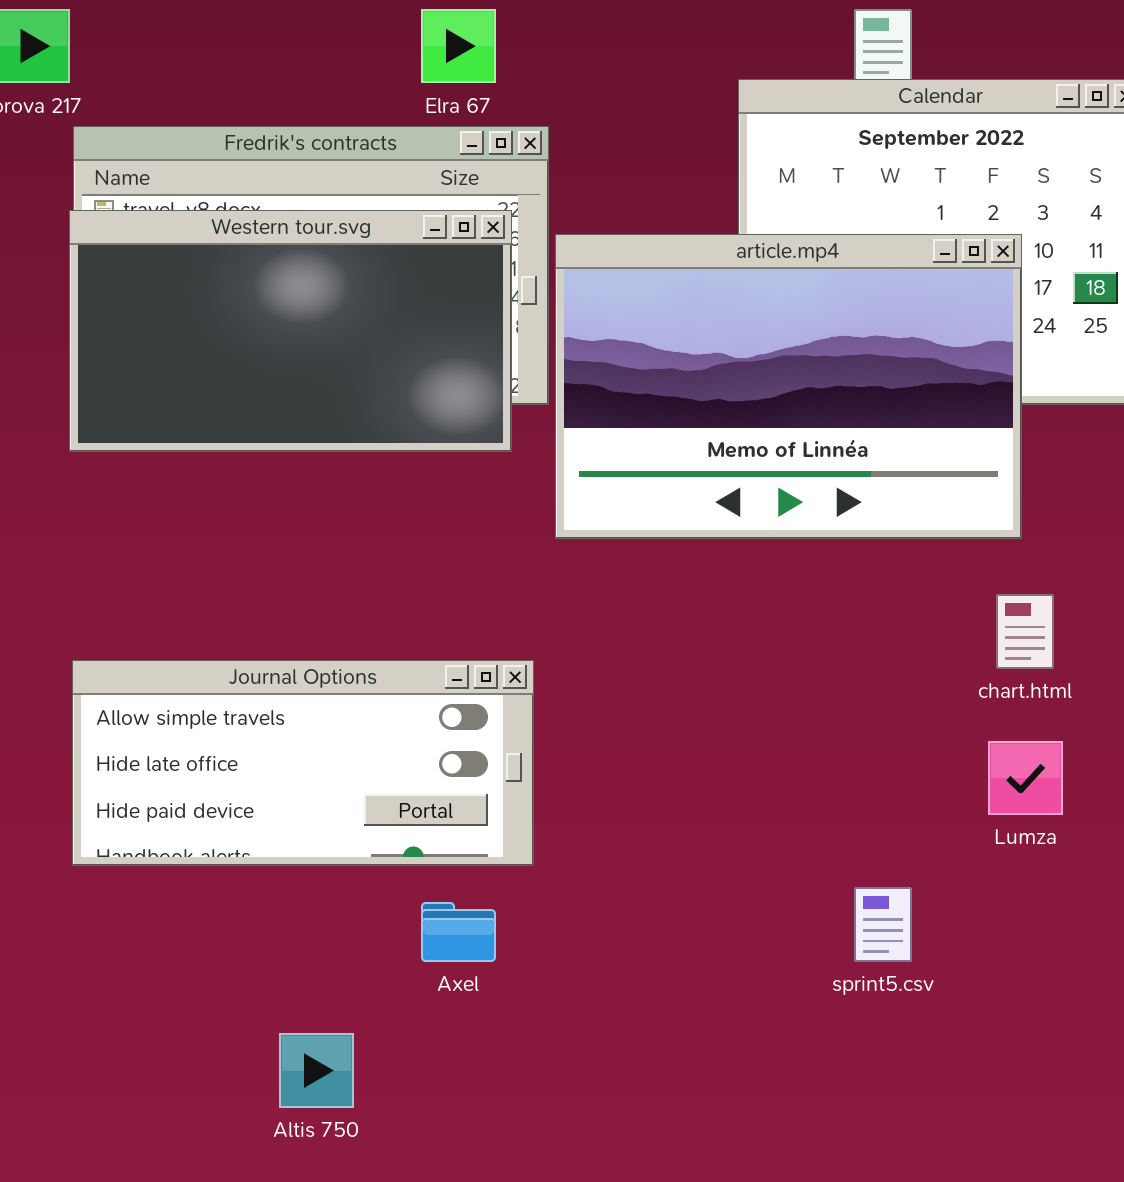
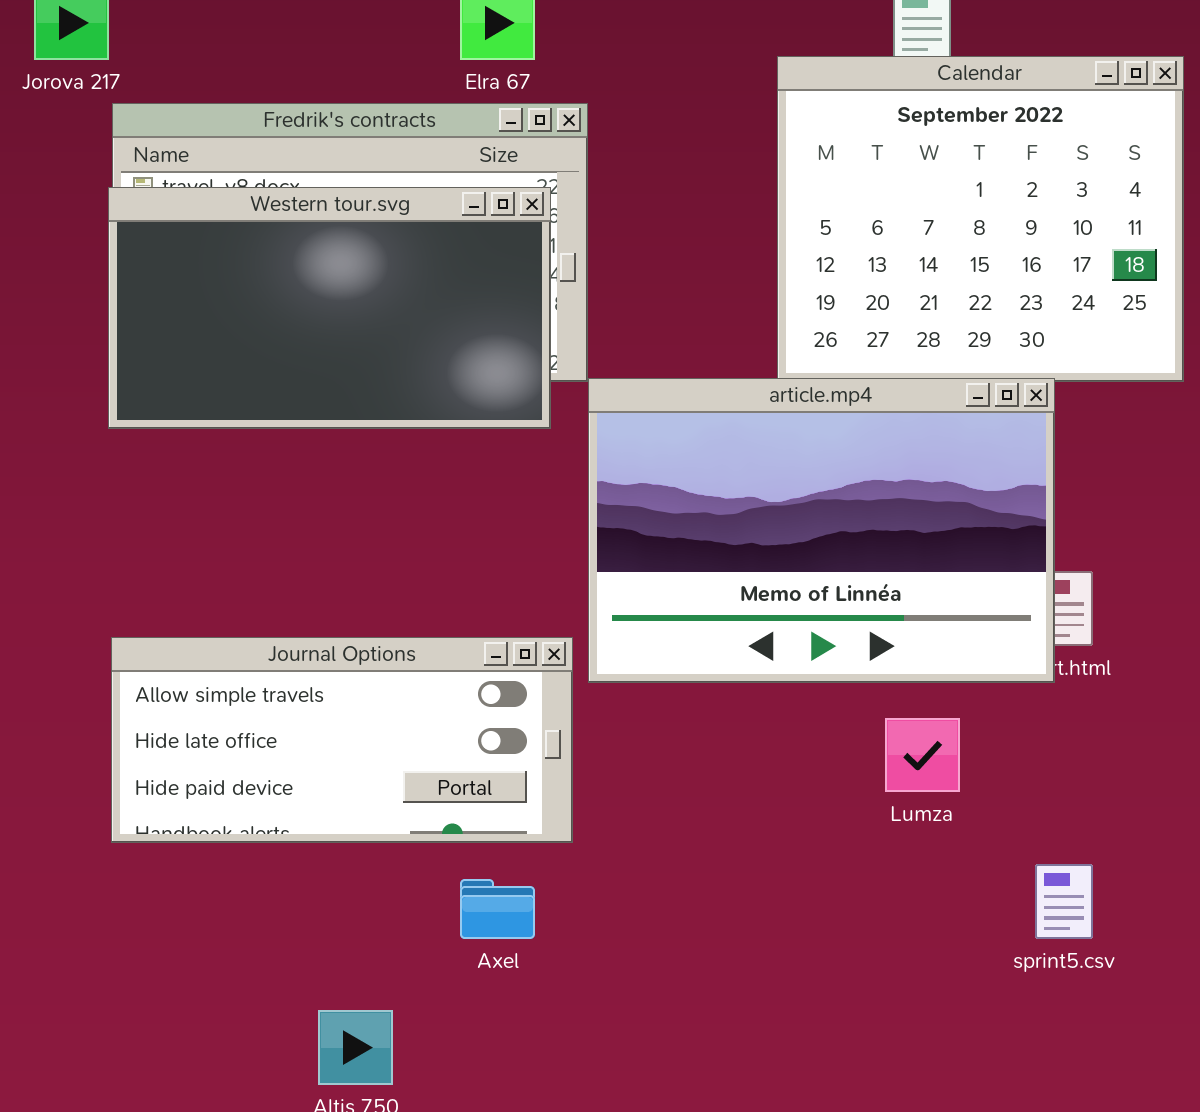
article.mp4: [555,234,1022,539] -> [588,378,1055,683], moved
Lumza: [988,741,1063,815] -> [885,718,960,792], moved
sprint5.csv: [854,887,912,962] -> [1035,864,1093,939], moved

